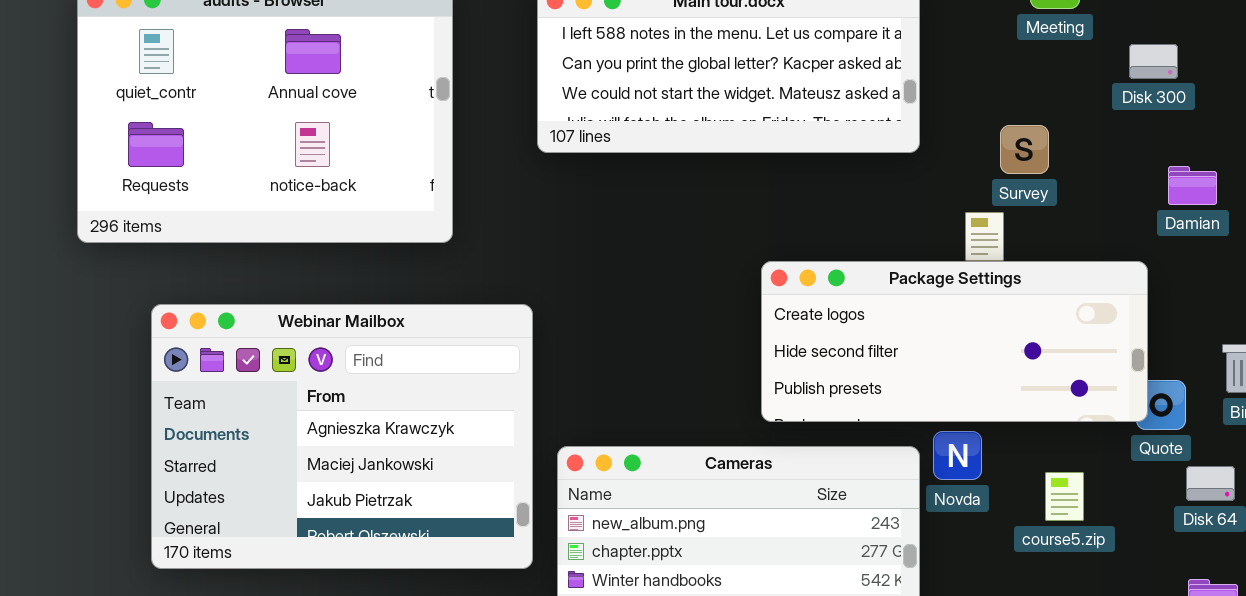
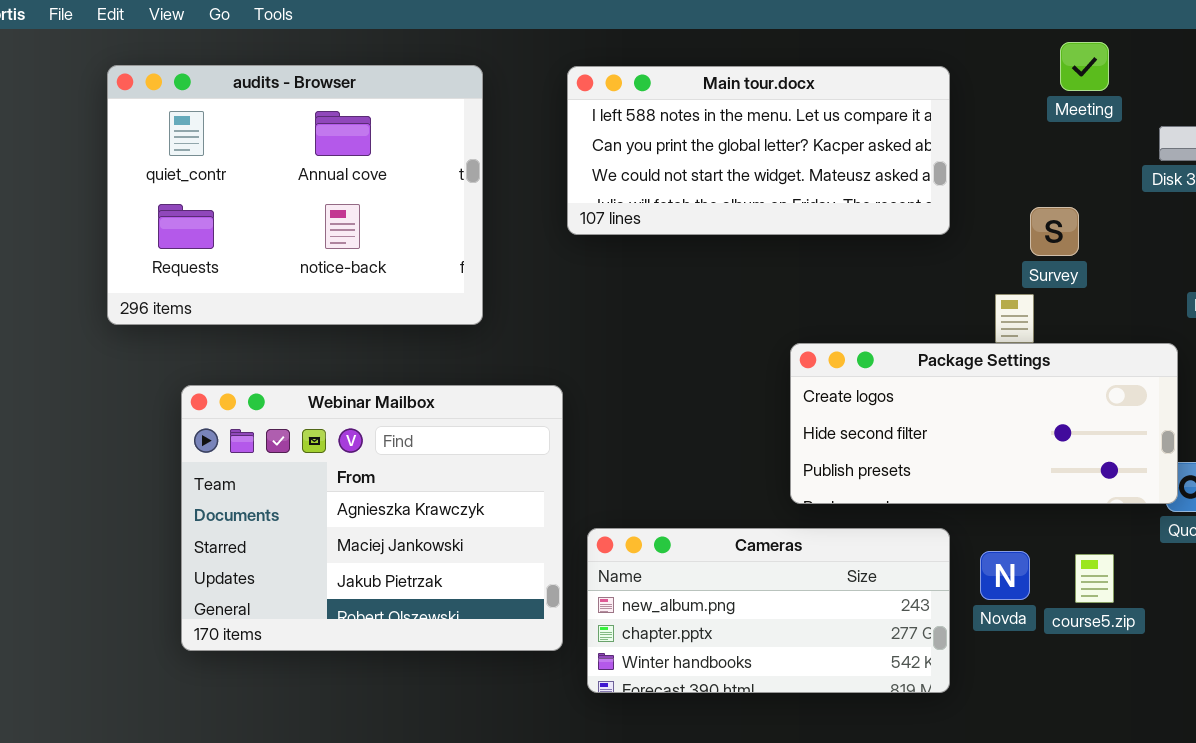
Novda: [933,431,982,480] -> [980,551,1030,600], moved

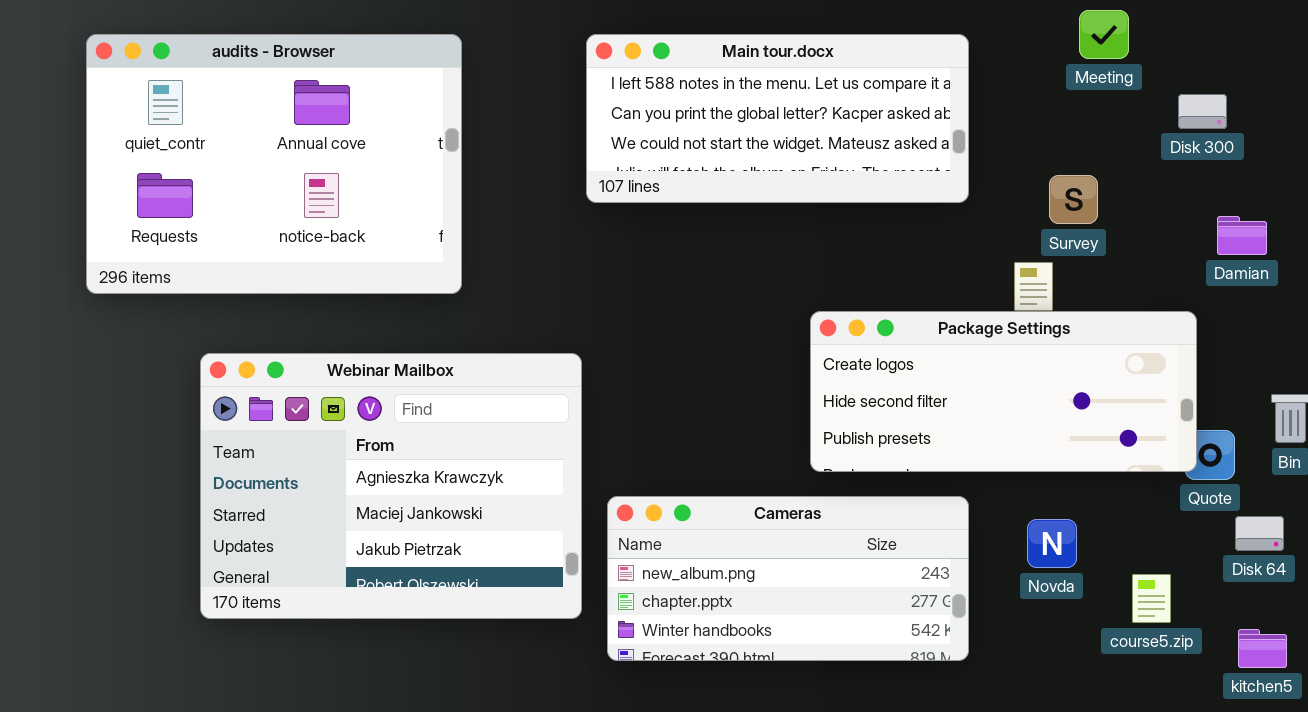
audits - Browser: [107,65,483,325] -> [86,34,462,294], moved
Novda: [980,551,1030,600] -> [1027,519,1077,568], moved
course5.zip: [1075,554,1114,603] -> [1132,574,1171,623], moved

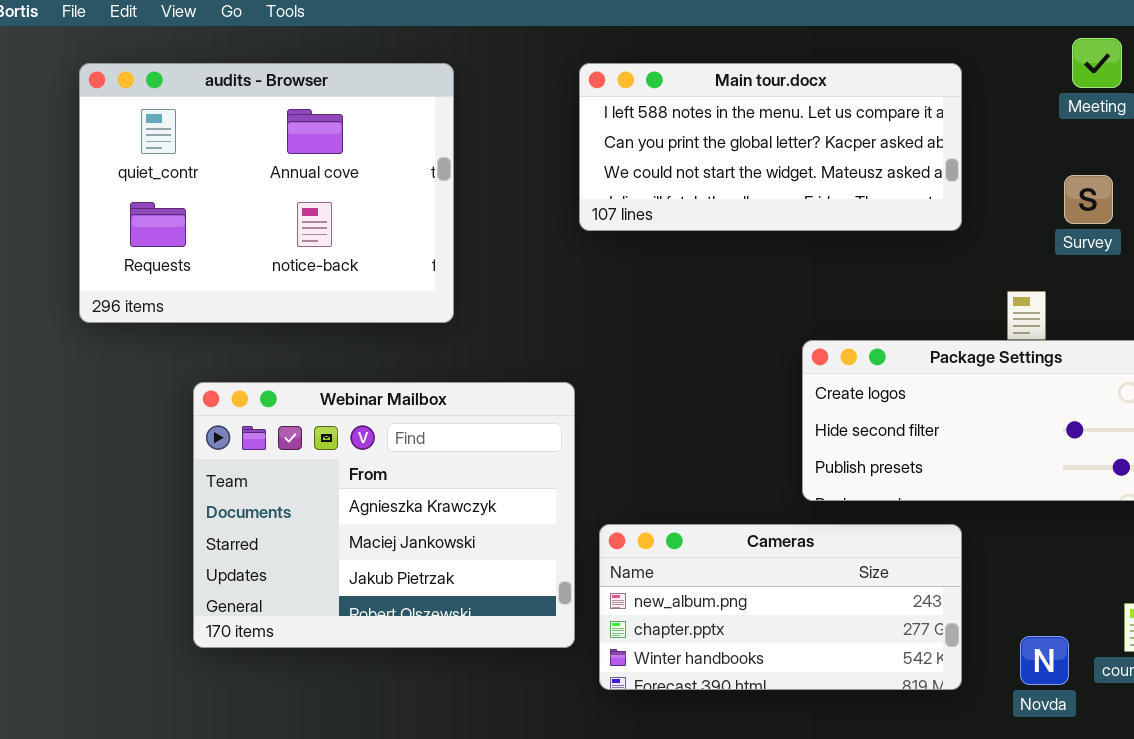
Survey: [1049,175,1098,224] -> [1064,175,1113,224], moved
Novda: [1027,519,1077,568] -> [1020,636,1069,685], moved

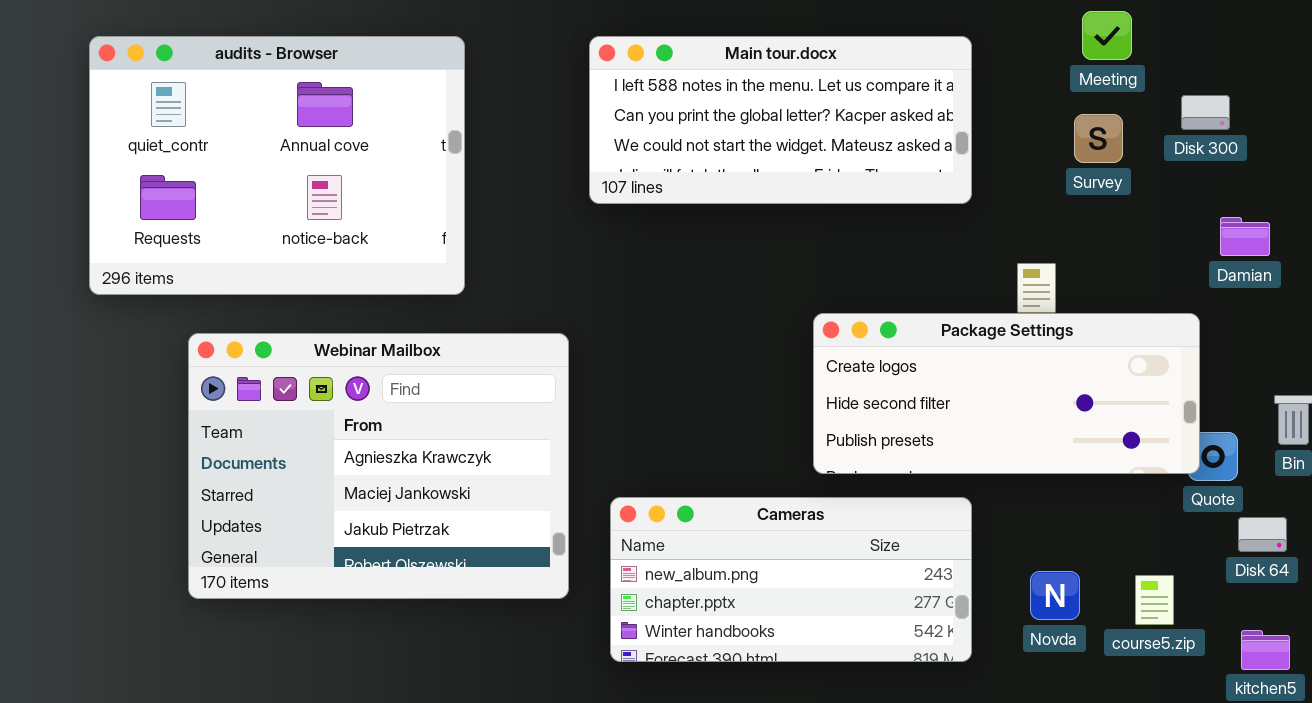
Survey: [1064,175,1113,224] -> [1074,114,1123,163], moved
Webinar Mailbox: [193,382,575,648] -> [188,333,569,599], moved
Novda: [1020,636,1069,685] -> [1030,571,1080,620], moved

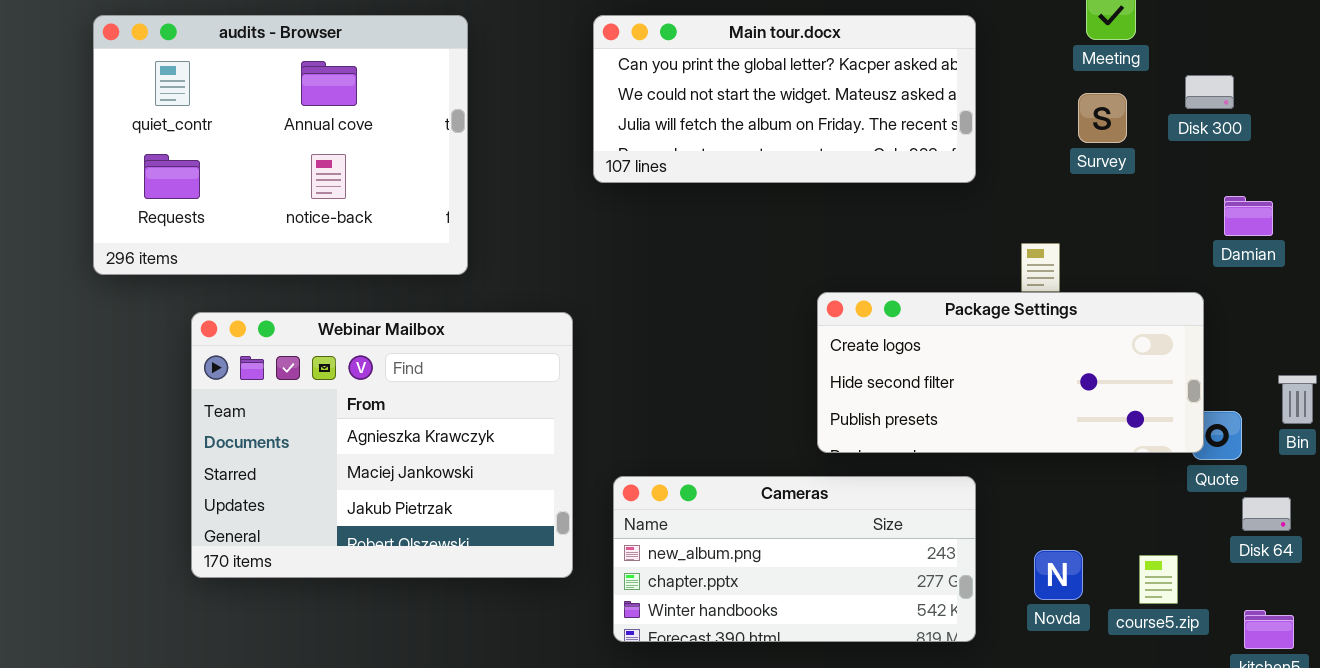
Main tour.docx: [589,36,972,204] -> [593,15,976,183], scrolled down 1 row

